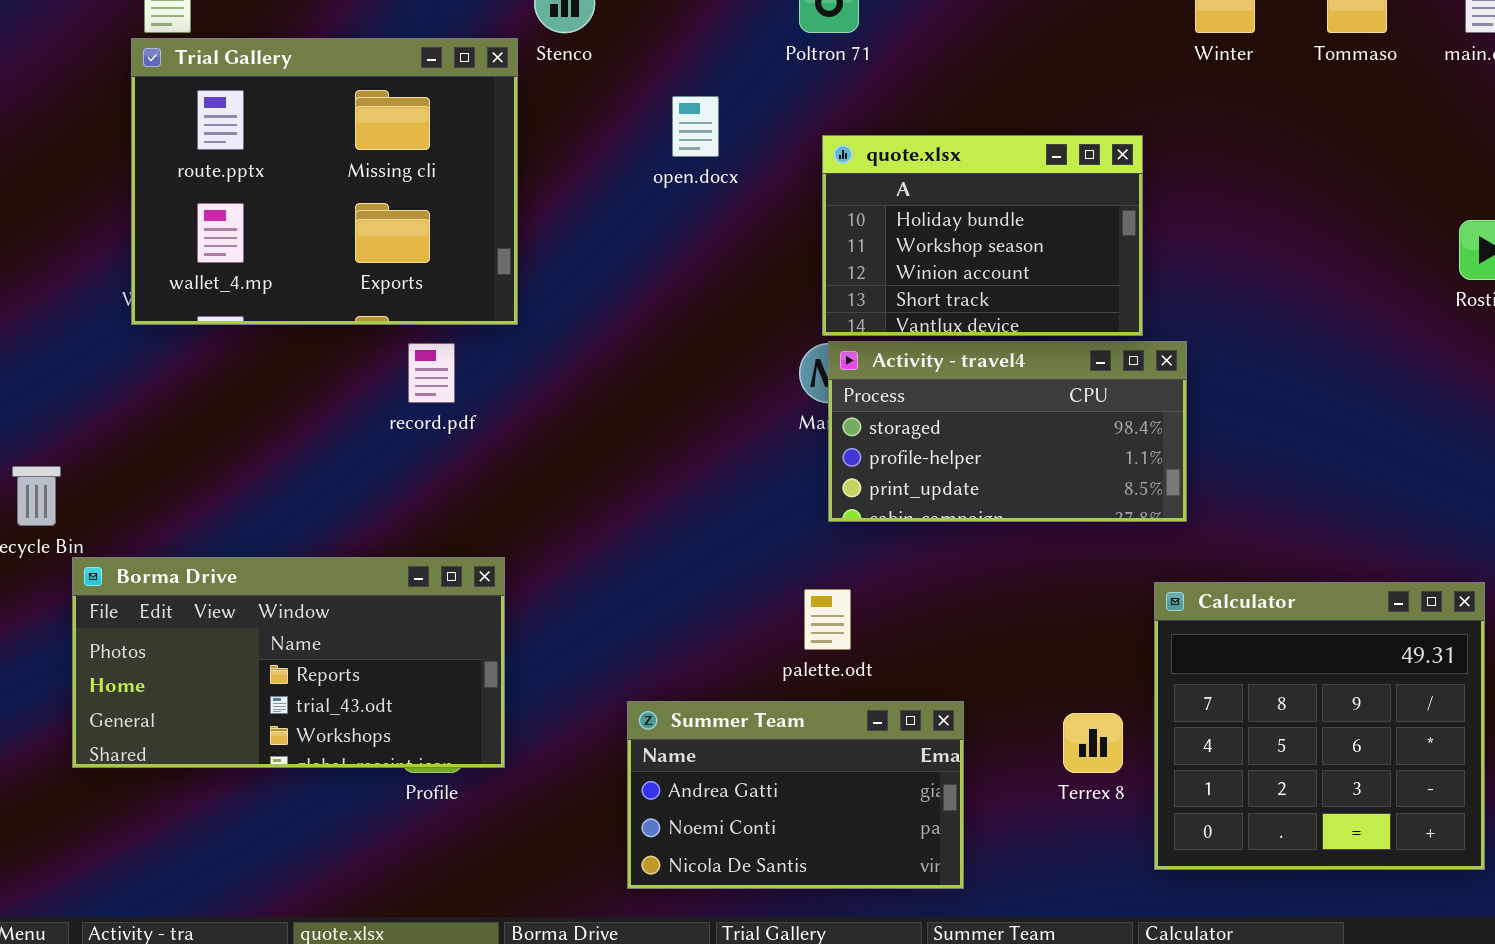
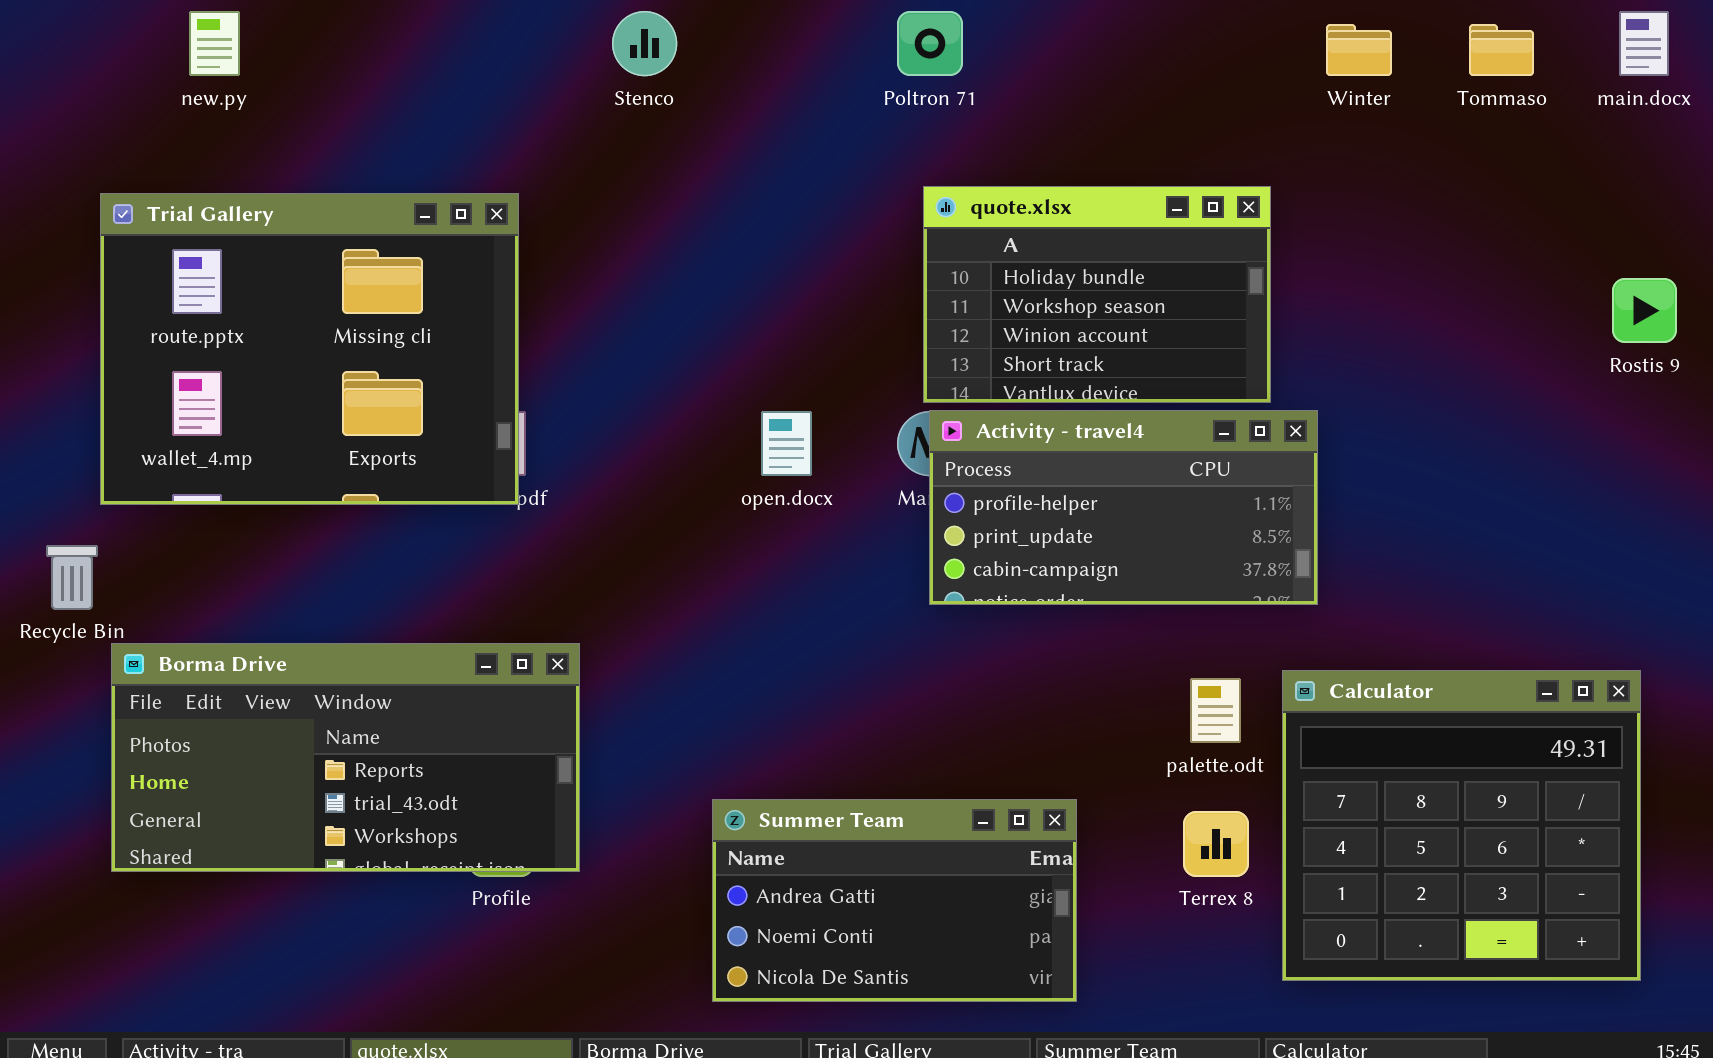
Trial Gallery: [131,38,518,325] -> [100,193,519,505], moved
open.docx: [672,96,719,157] -> [761,411,812,476], moved
Activity - travel4: [828,341,1187,522] -> [929,410,1318,605], scrolled down 1 row
palette.odt: [804,589,851,650] -> [1190,678,1241,743], moved

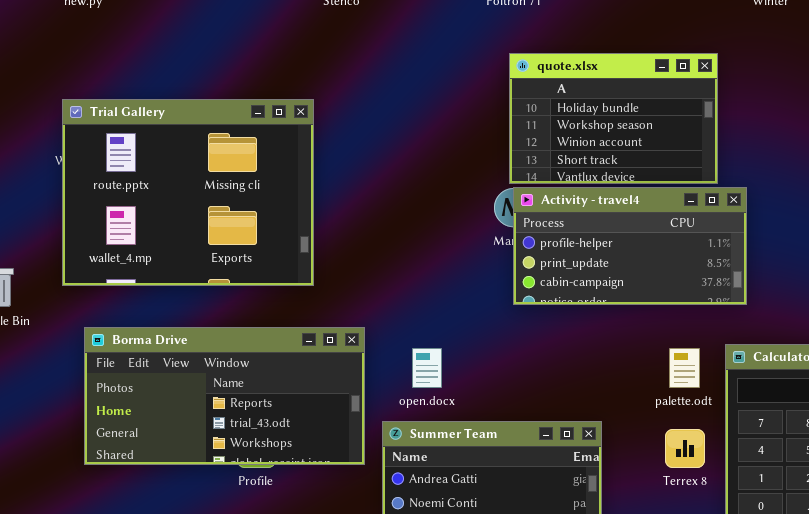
Trial Gallery: [100,193,519,505] -> [62,99,314,286], moved
open.docx: [761,411,812,476] -> [412,348,442,388], moved
Borma Drive: [111,643,580,872] -> [84,327,365,465], moved

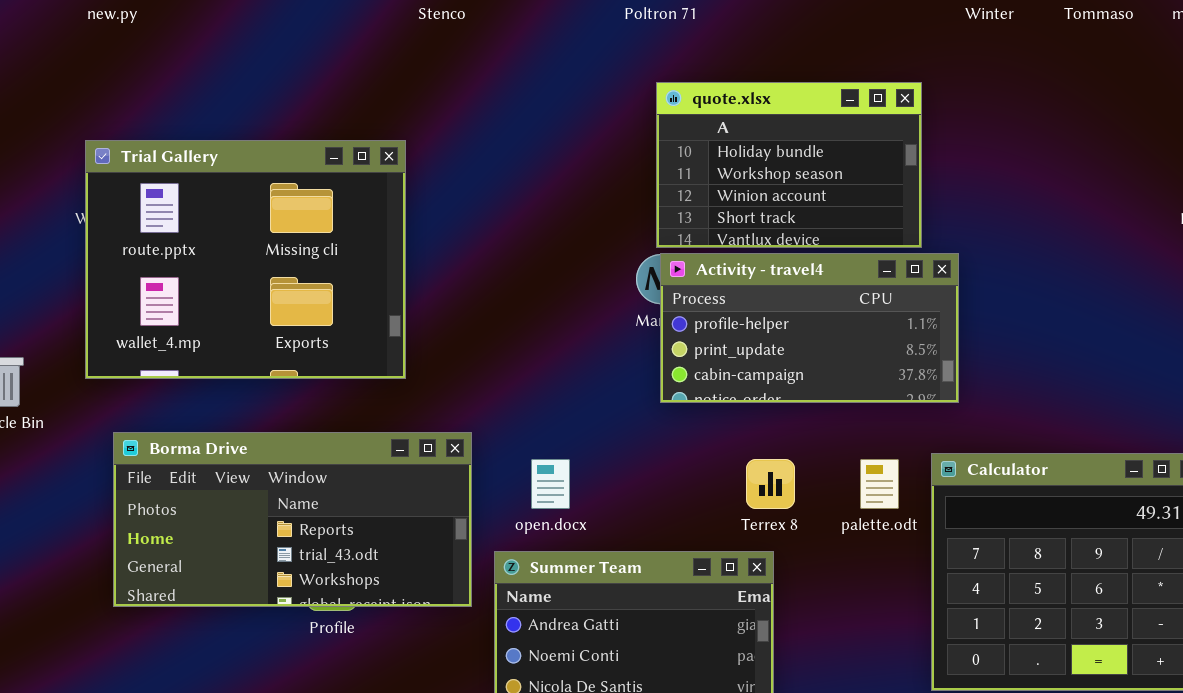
Terrex 8: [665,429,705,468] -> [746,459,795,509], moved

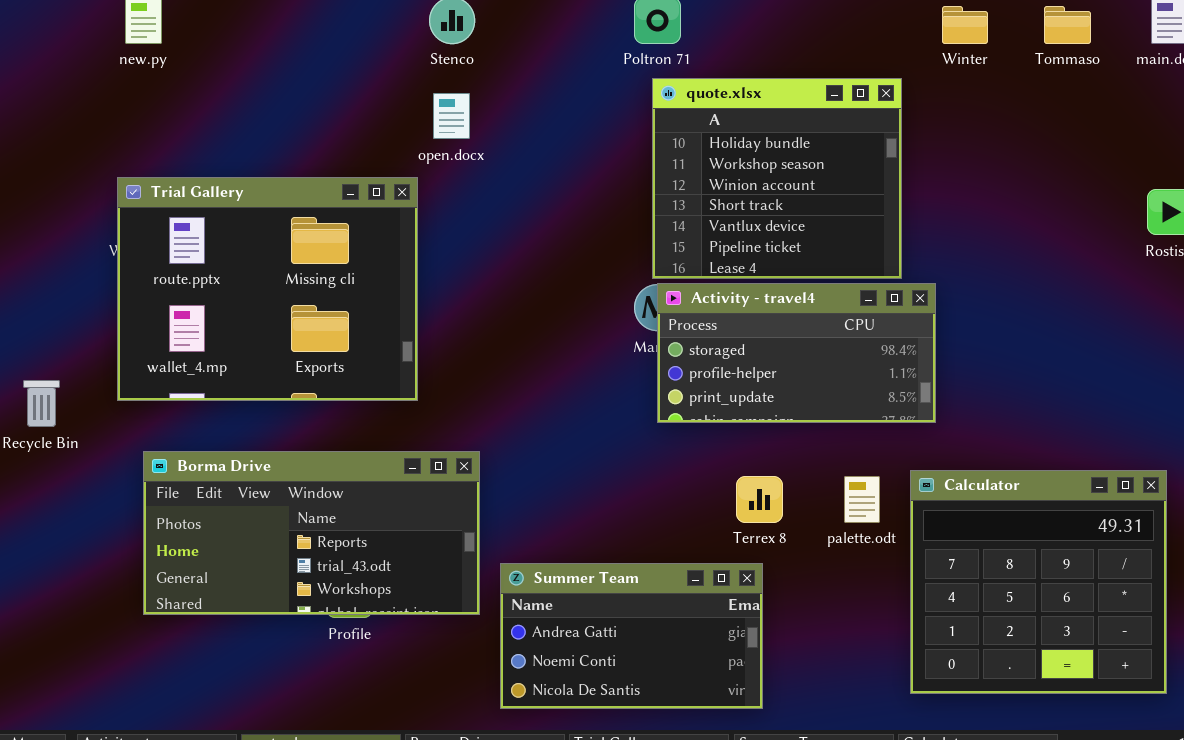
quote.xlsx: [656,82,922,248] -> [652,78,902,279], resized
Activity - travel4: [660,253,959,403] -> [657,283,936,423], scrolled up 1 row
open.docx: [531,459,570,509] -> [433,93,470,139], moved

